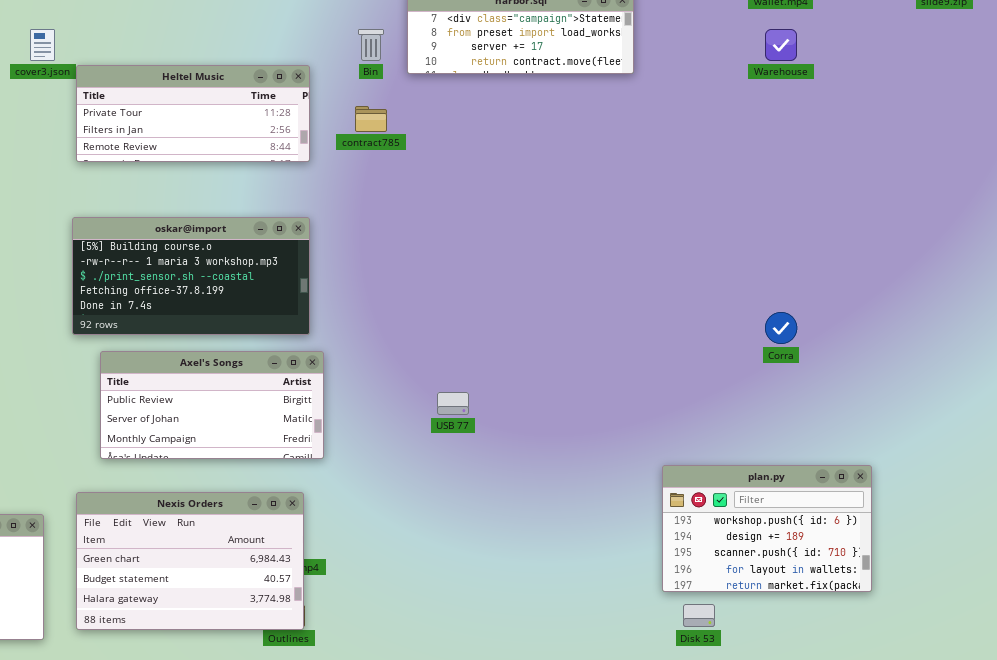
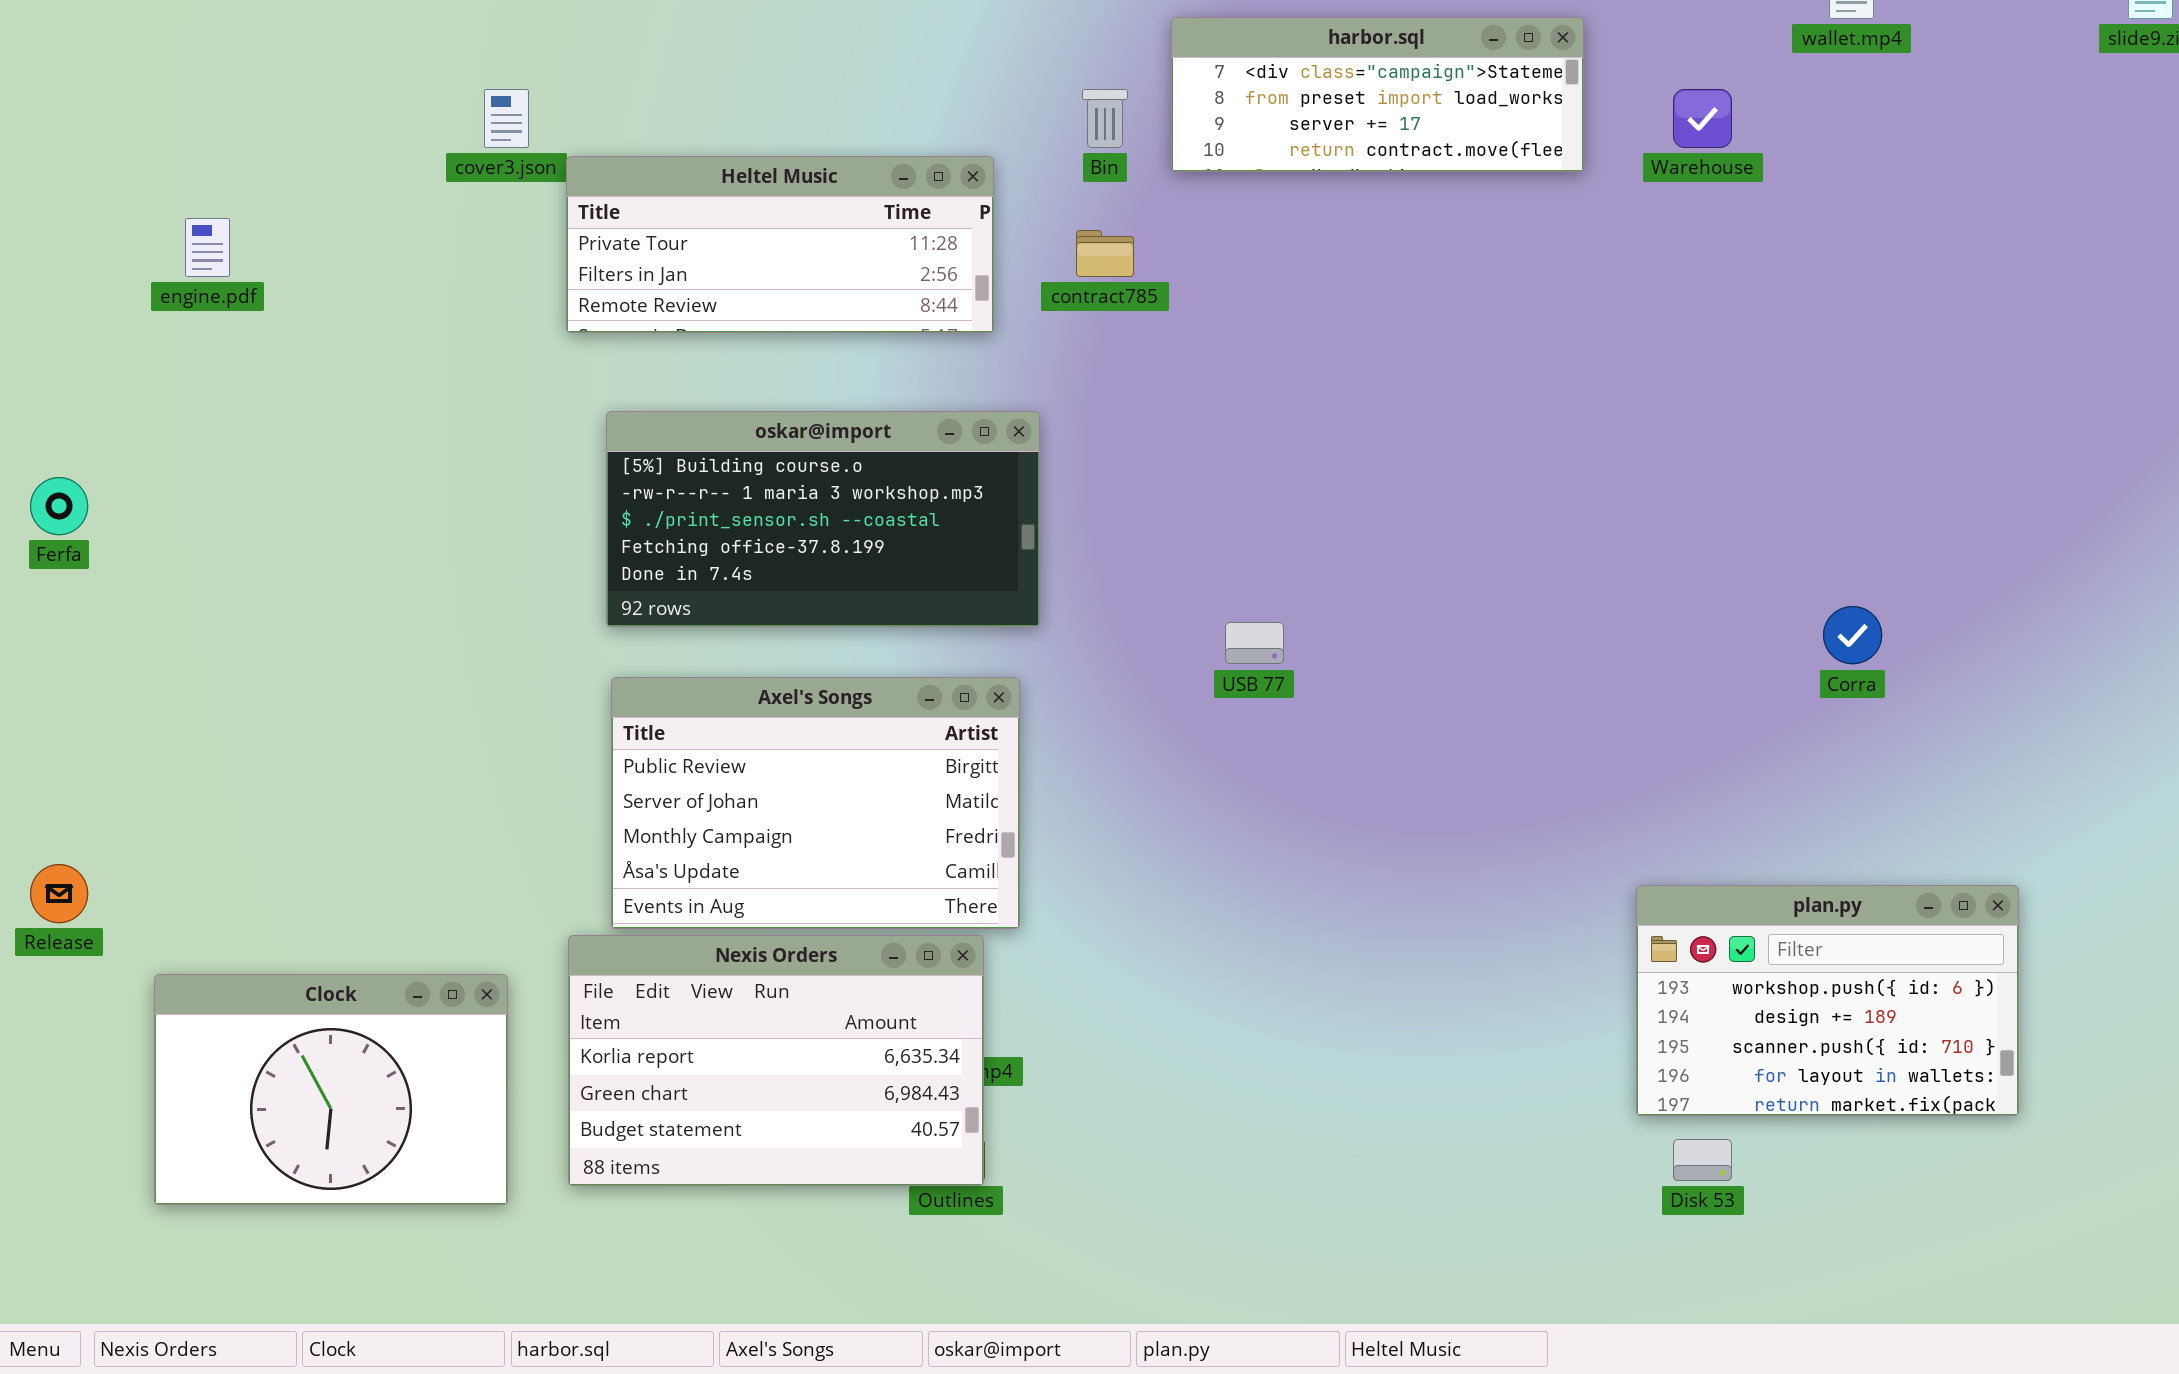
Warehouse: [765,29,797,61] -> [1673,89,1732,148], moved
oskar@import: [72,217,310,335] -> [606,411,1040,627], moved
Axel's Songs: [100,351,324,459] -> [611,677,1020,929], resized
USB 77: [437,392,469,415] -> [1225,622,1284,664], moved
Nexis Orders: [76,492,304,630] -> [568,935,984,1186], scrolled up 1 row

